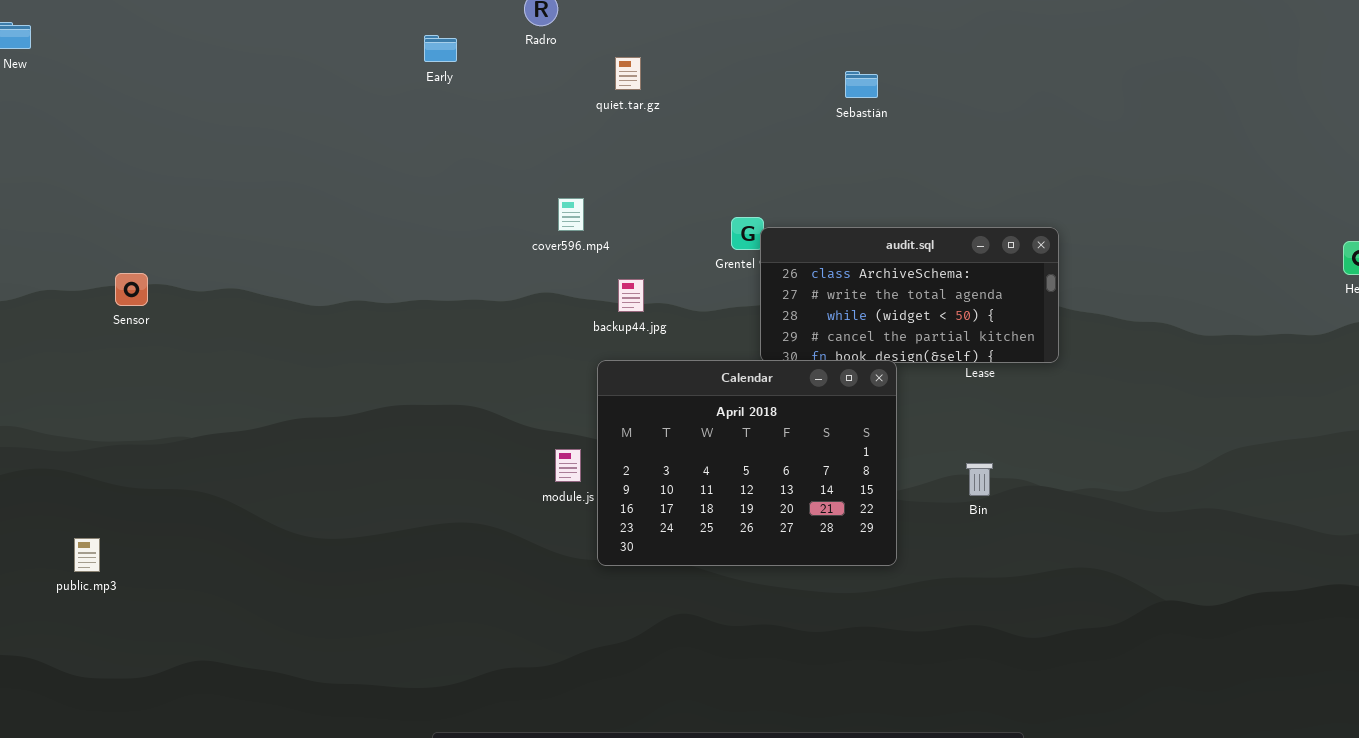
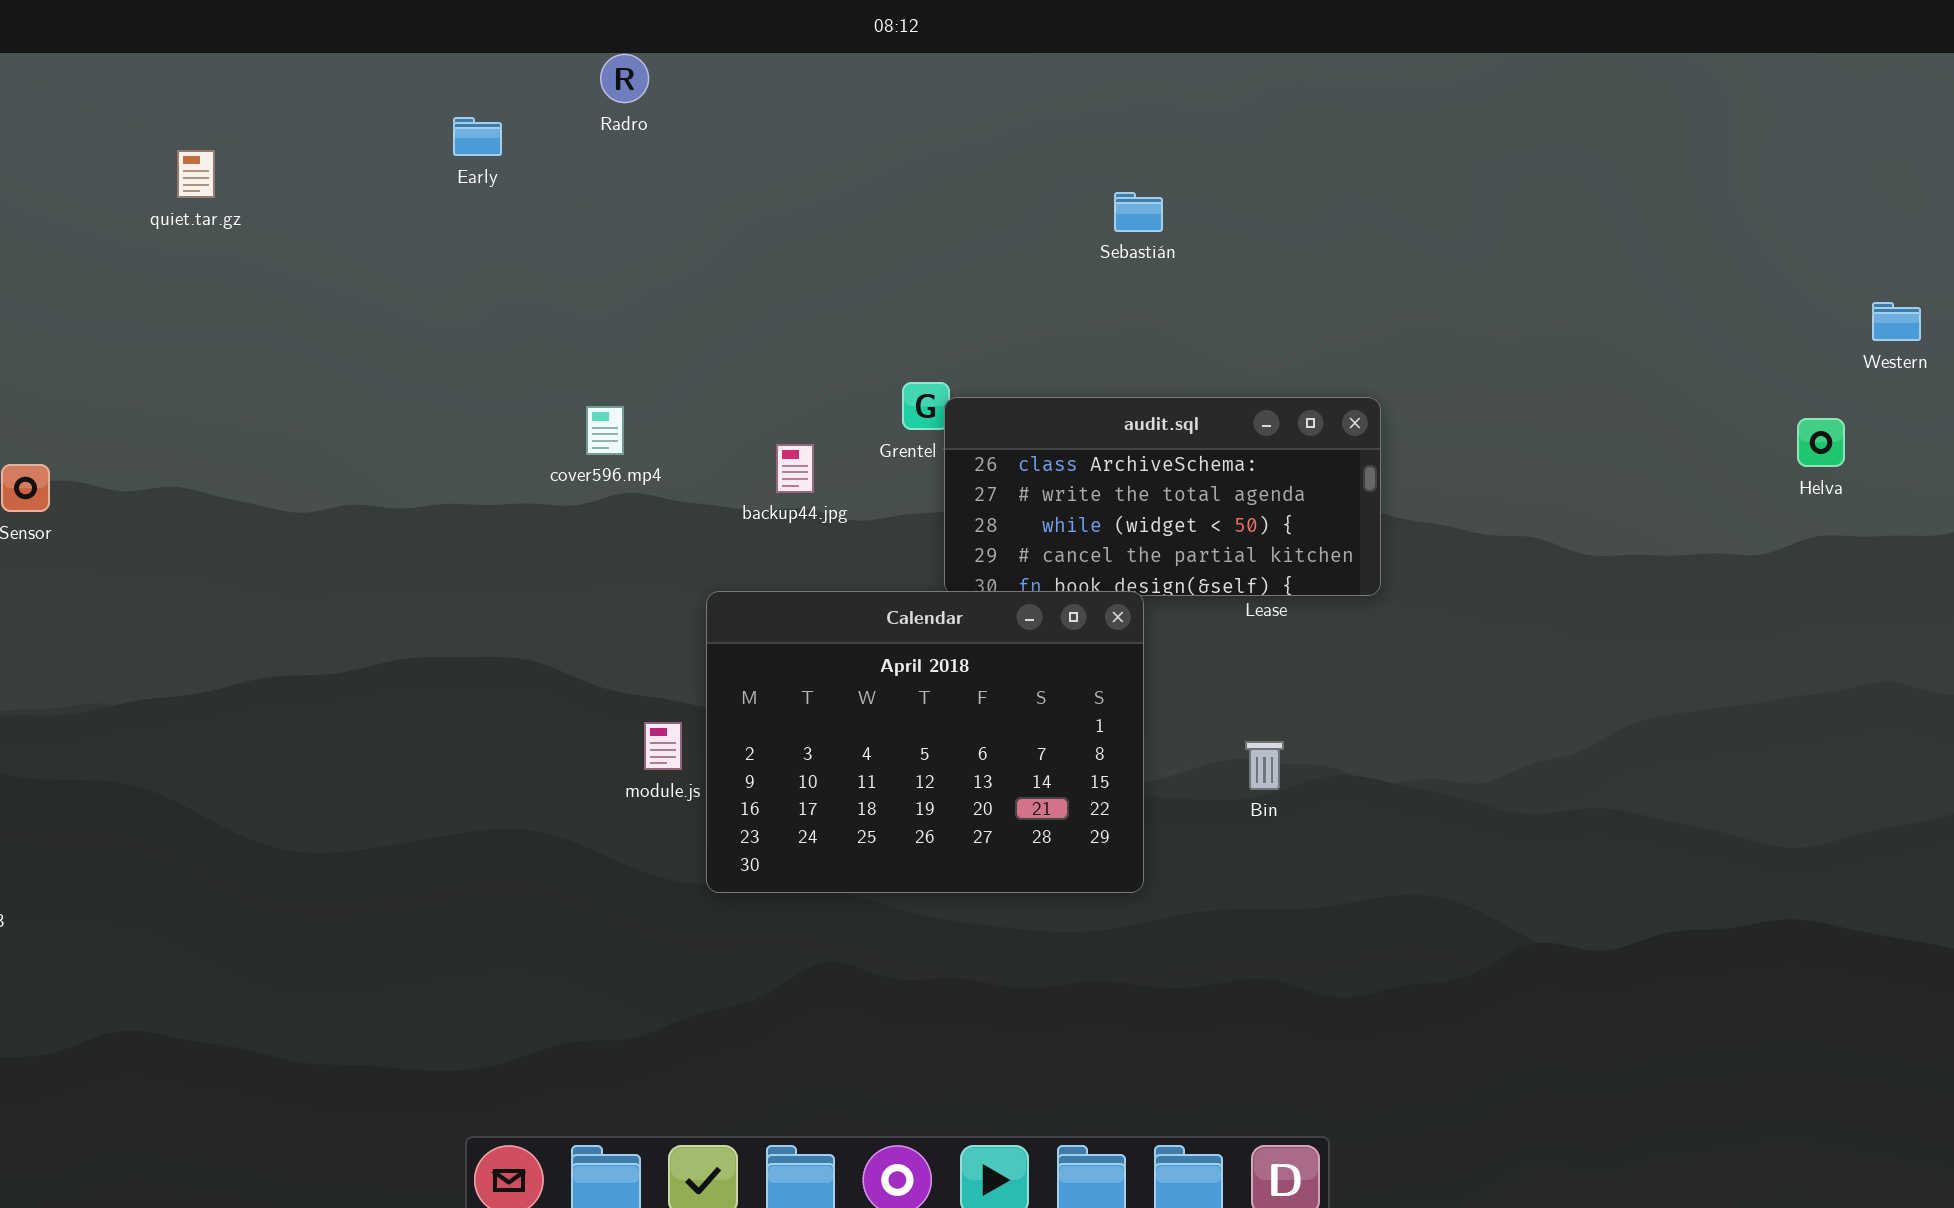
quiet.tar.gz: [615,57,641,90] -> [177,150,215,198], moved
Sebastián: [845,71,878,98] -> [1114,192,1163,232], moved
cover596.mp4: [558,198,584,231] -> [586,406,624,455], moved
backup44.jpg: [618,279,644,312] -> [776,444,814,493], moved

